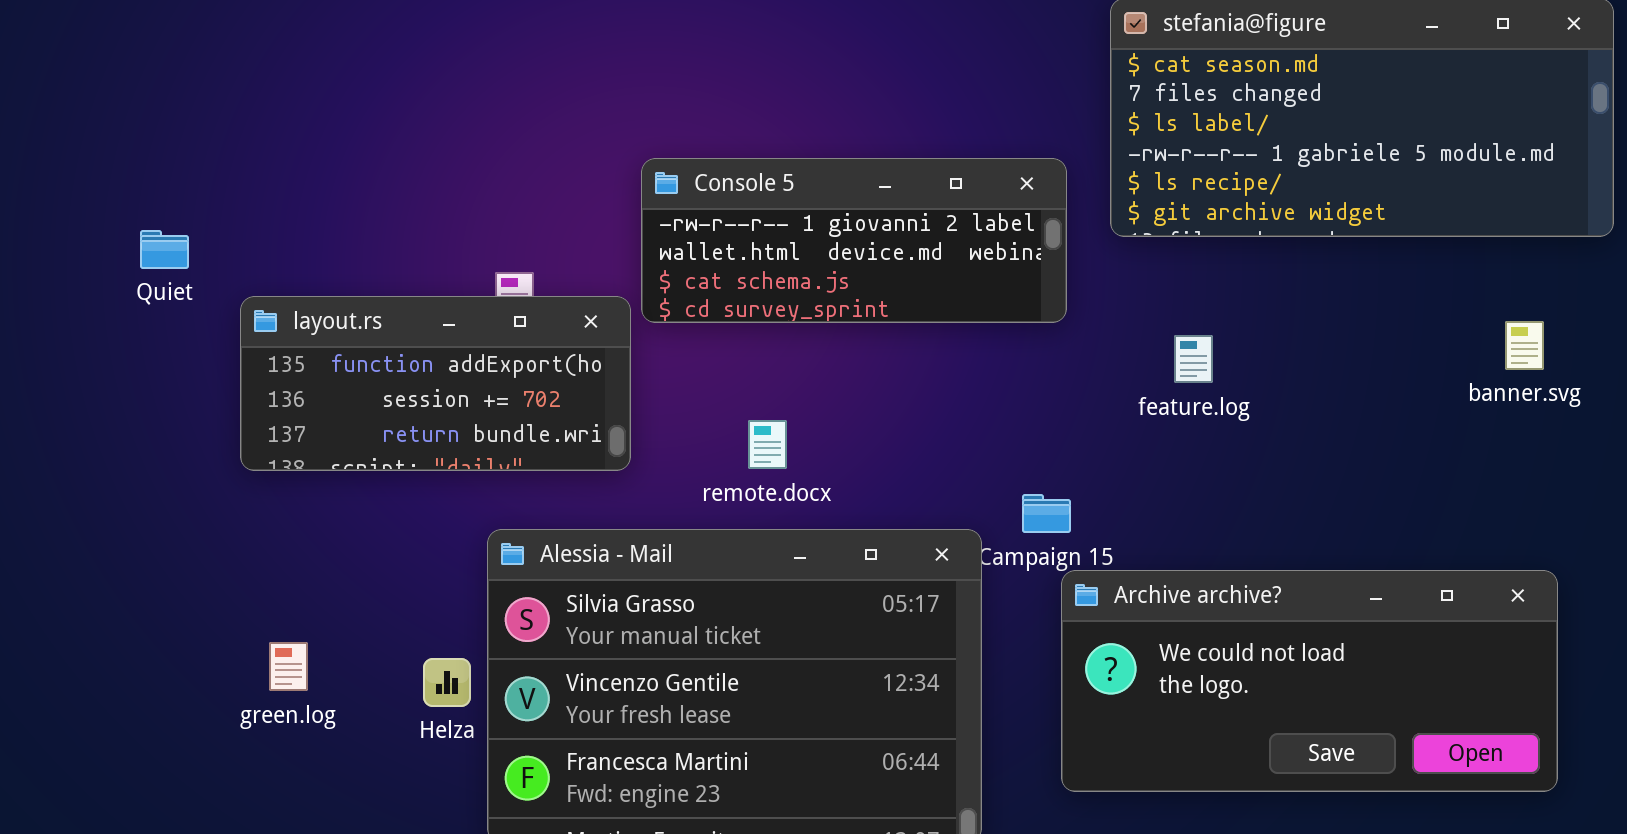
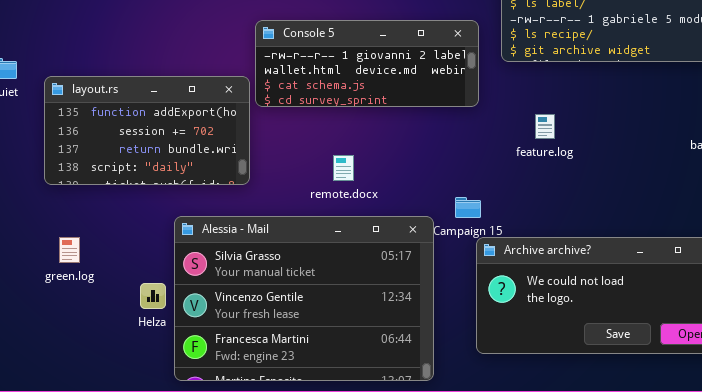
layout.rs: [240,296,631,471] -> [44,76,250,185], resized
remote.docx: [748,420,787,469] -> [333,155,354,181], moved
green.log: [269,642,308,691] -> [59,237,80,263], moved

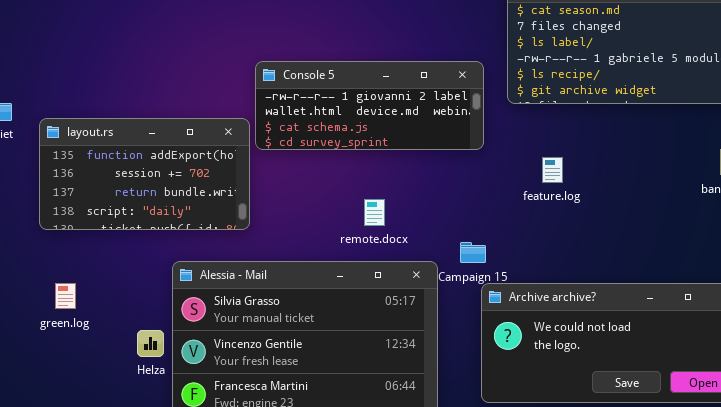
remote.docx: [333,155,354,181] -> [364,199,385,226], moved

